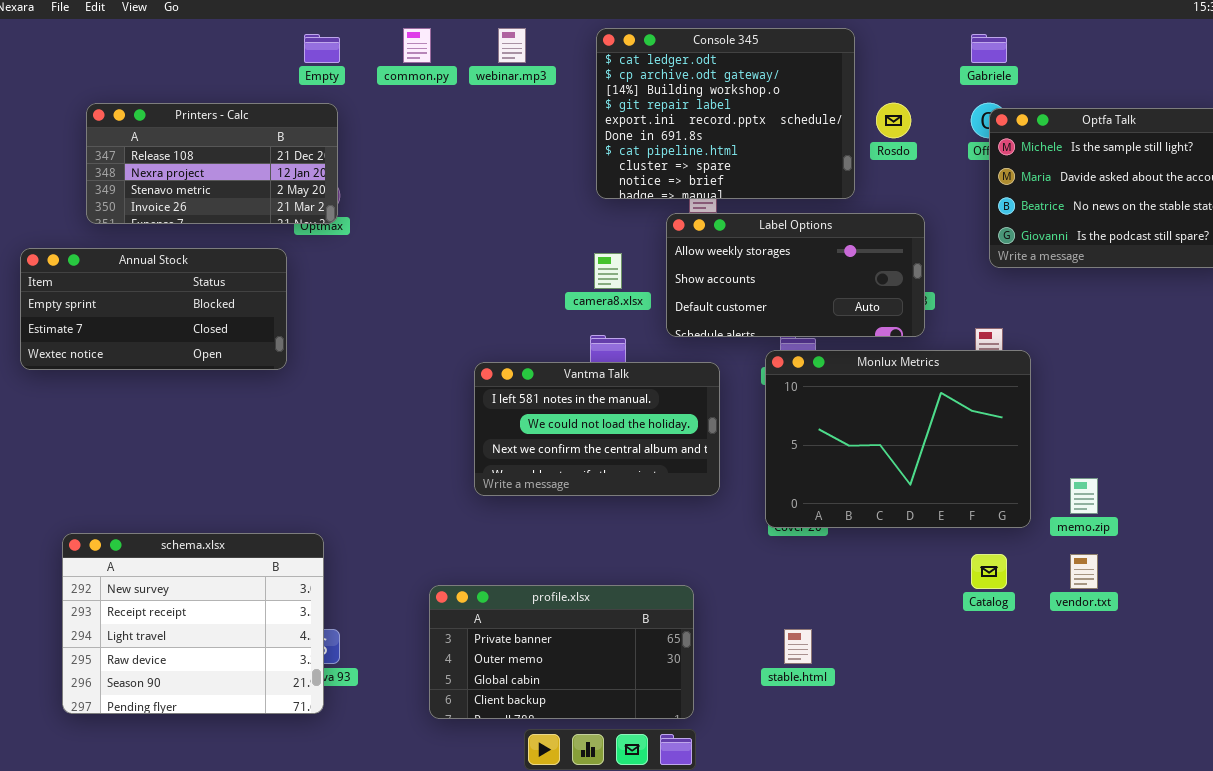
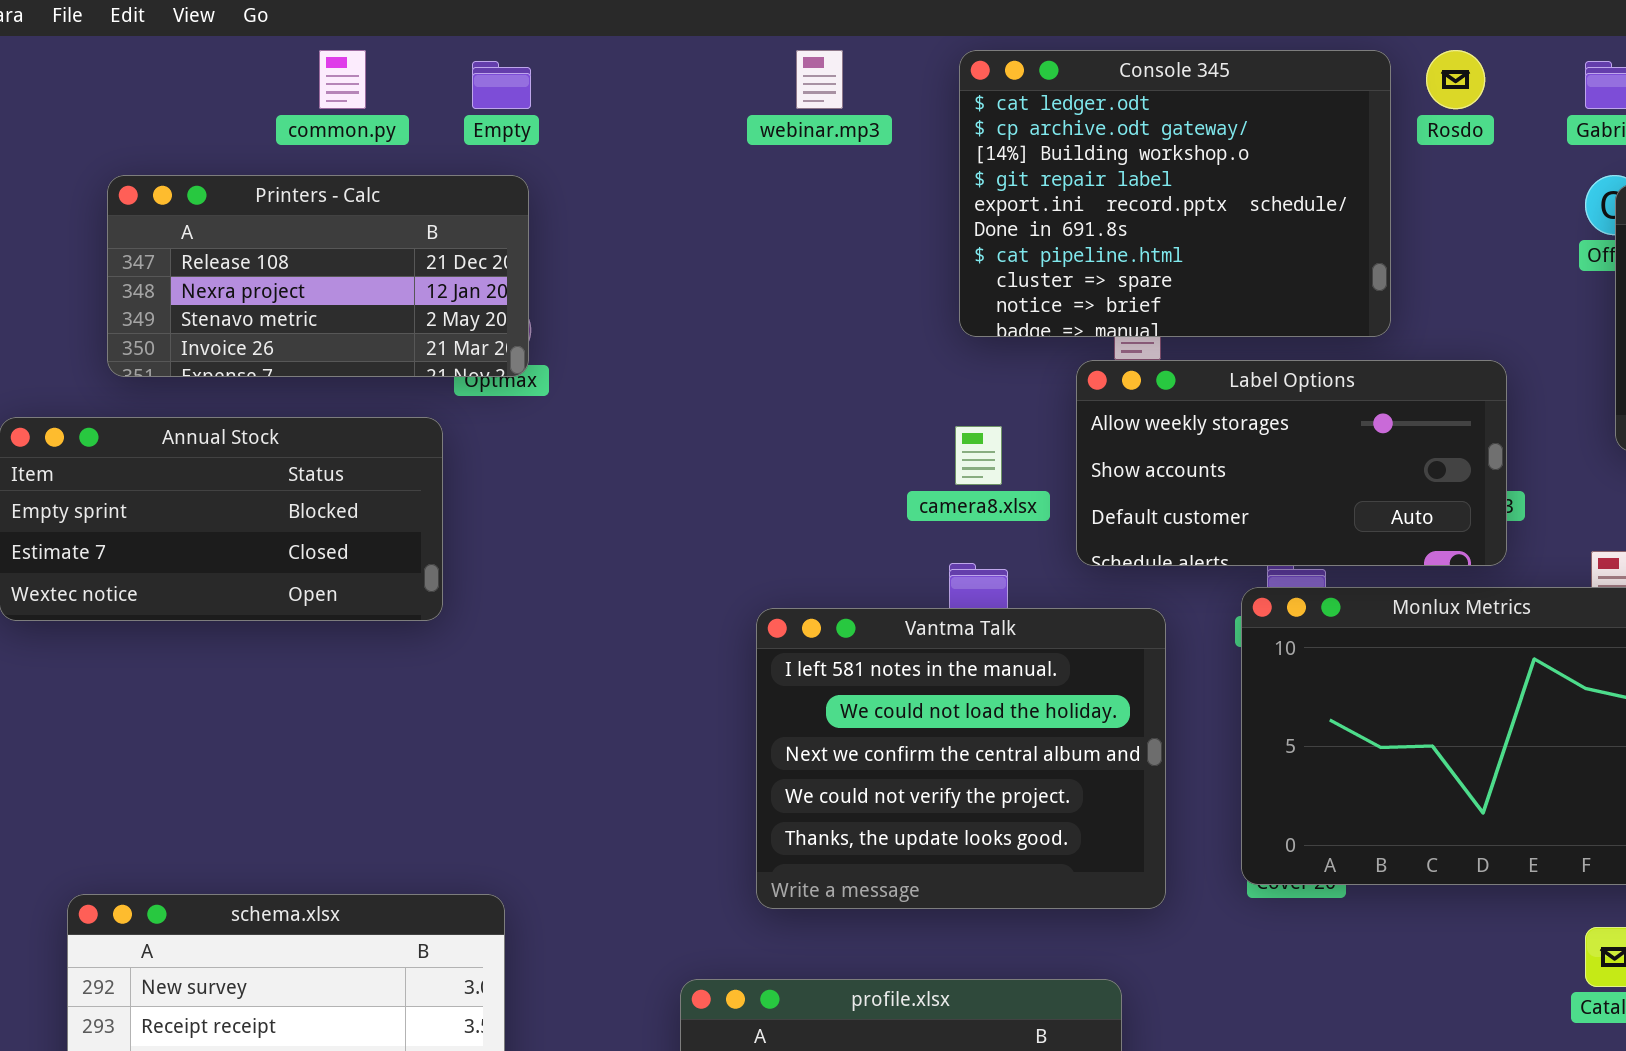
common.py: [403,28,431,63] -> [319,50,366,109], moved
Rosdo: [876,103,911,138] -> [1426,50,1485,109], moved
Vantma Talk: [474,362,720,496] -> [756,608,1166,909], resized

